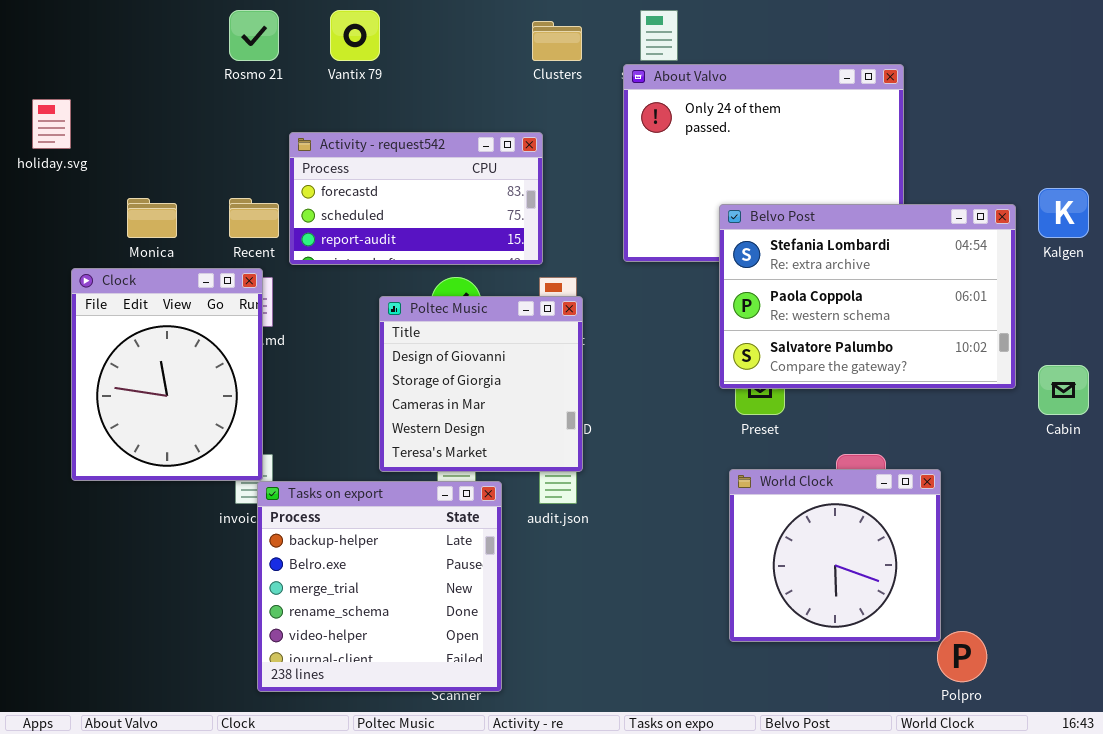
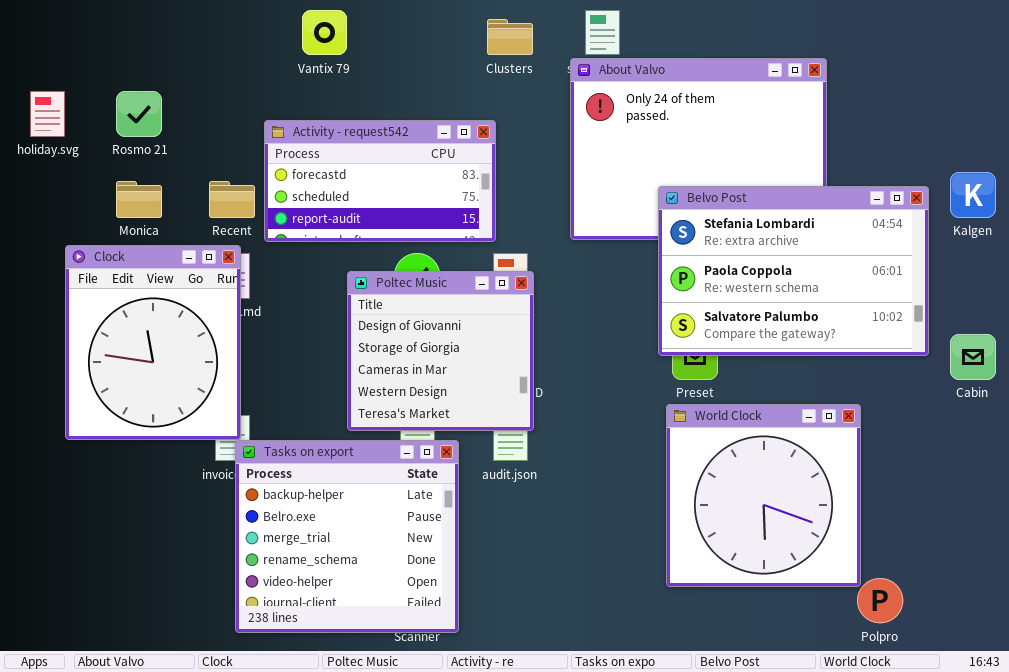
Rosmo 21: [229,10,279,61] -> [116,91,162,137], moved
World Clock: [729,469,941,642] -> [666,404,861,587], resized

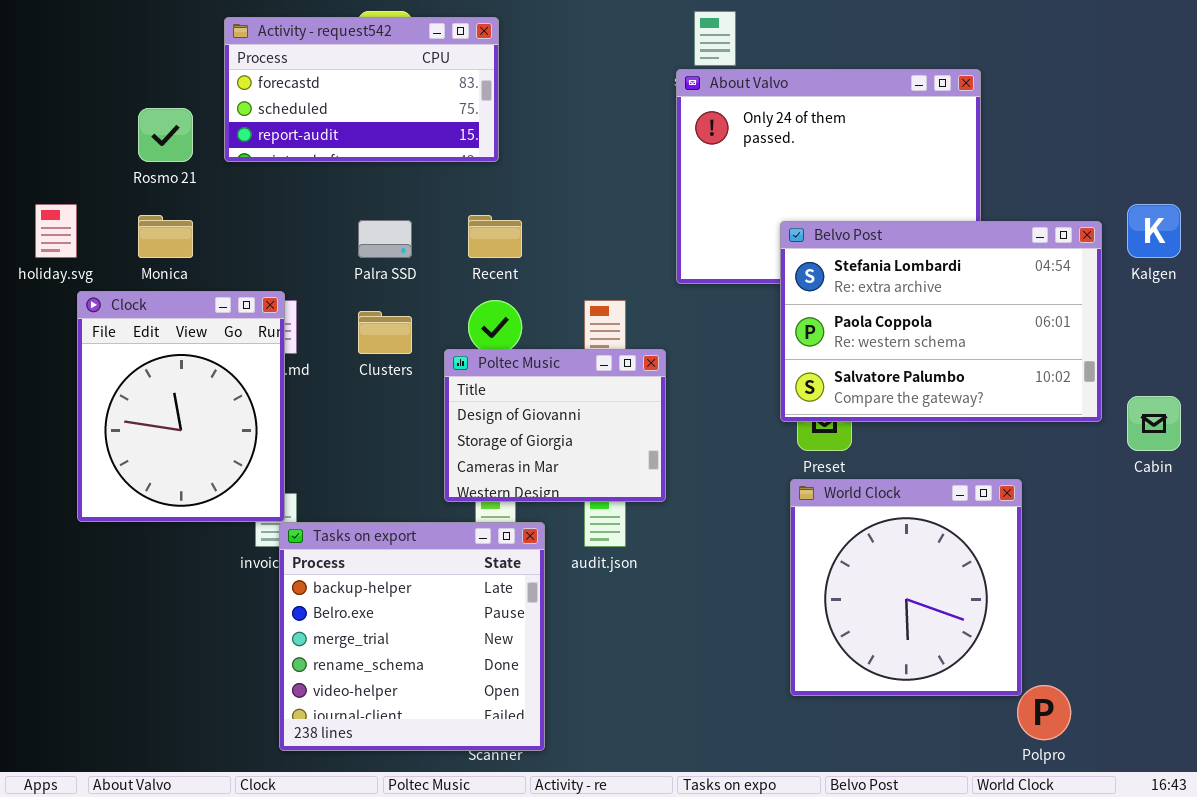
Clusters: [487,19,533,55] -> [358,311,412,354], moved
holiday.svg: [30,91,65,137] -> [35,204,77,258], moved
Activity - request542: [264,120,496,242] -> [224,17,499,162], moved
Recent: [209,181,255,218] -> [468,215,522,258], moved
Poltec Music: [347,271,534,431] -> [444,349,666,502], moved, resized

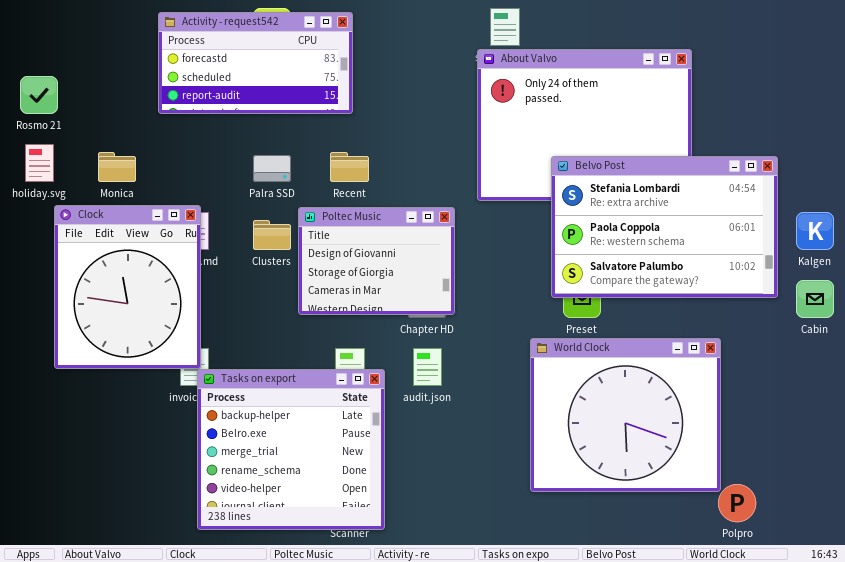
Rosmo 21: [138,108,193,162] -> [20,76,58,114], moved
Kalgen: [1127,204,1181,258] -> [796,212,834,250], moved
Poltec Music: [444,349,666,502] -> [298,207,455,315], moved
World Clock: [790,479,1022,696] -> [530,338,721,492], resized

